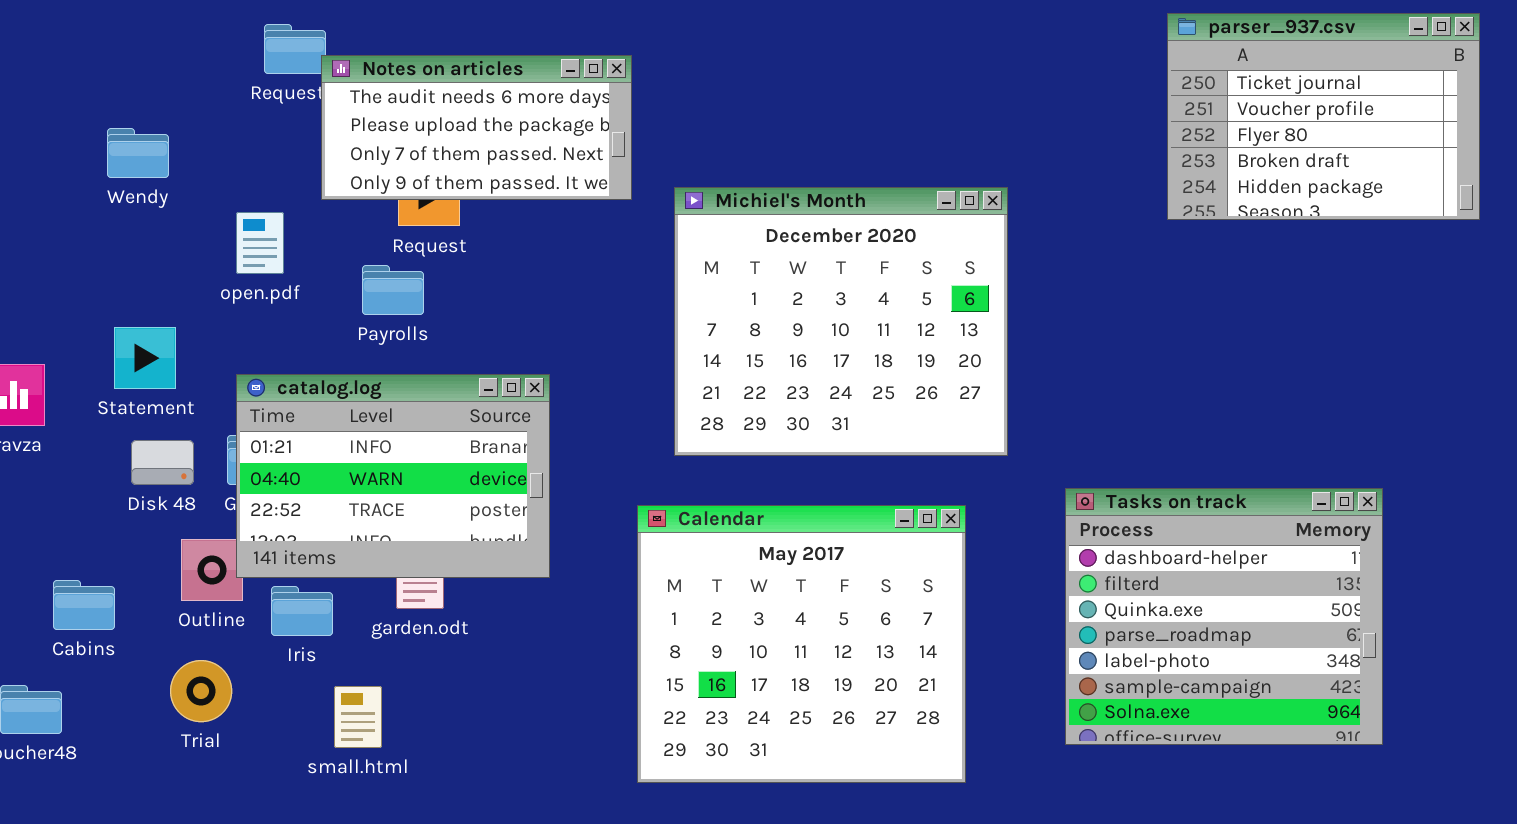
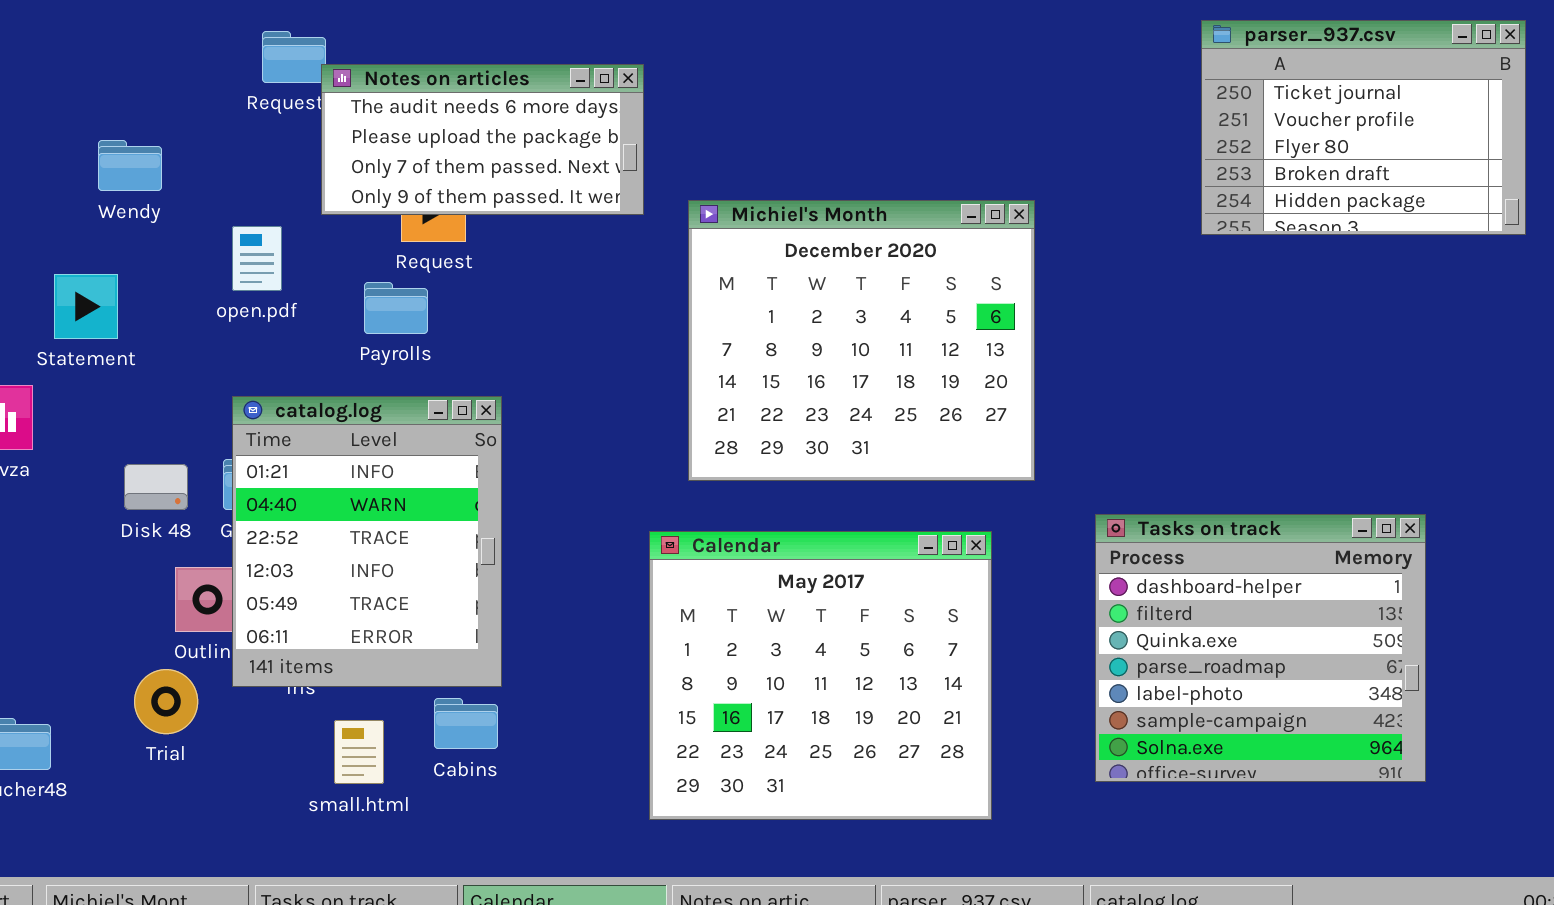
Statement: [114,327,176,389] -> [54,274,118,339], moved
catalog.log: [236,374,550,578] -> [232,396,502,687], resized
Cabins: [53,580,115,630] -> [434,698,498,749], moved
Trial: [170,660,232,722] -> [134,669,198,734], moved

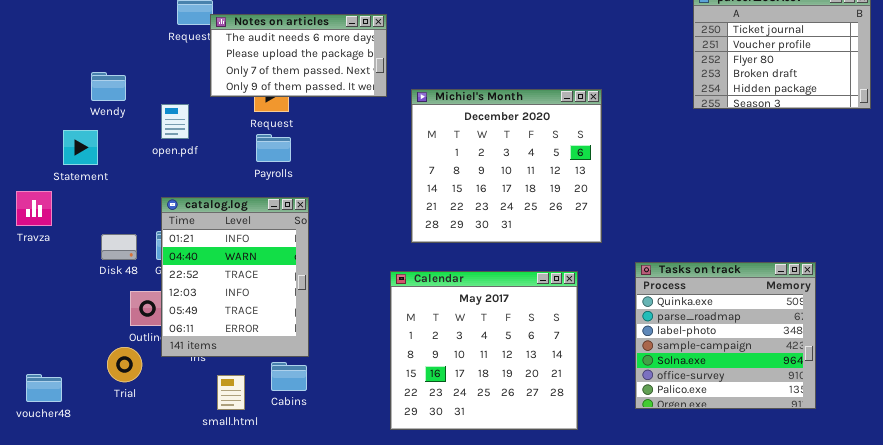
Wendy: [98,140,162,191] -> [91,72,126,101], moved
Payrolls: [364,282,428,334] -> [256,134,291,162], moved
Tasks on track: [1095,514,1426,782] -> [635,262,816,409], scrolled down 2 rows

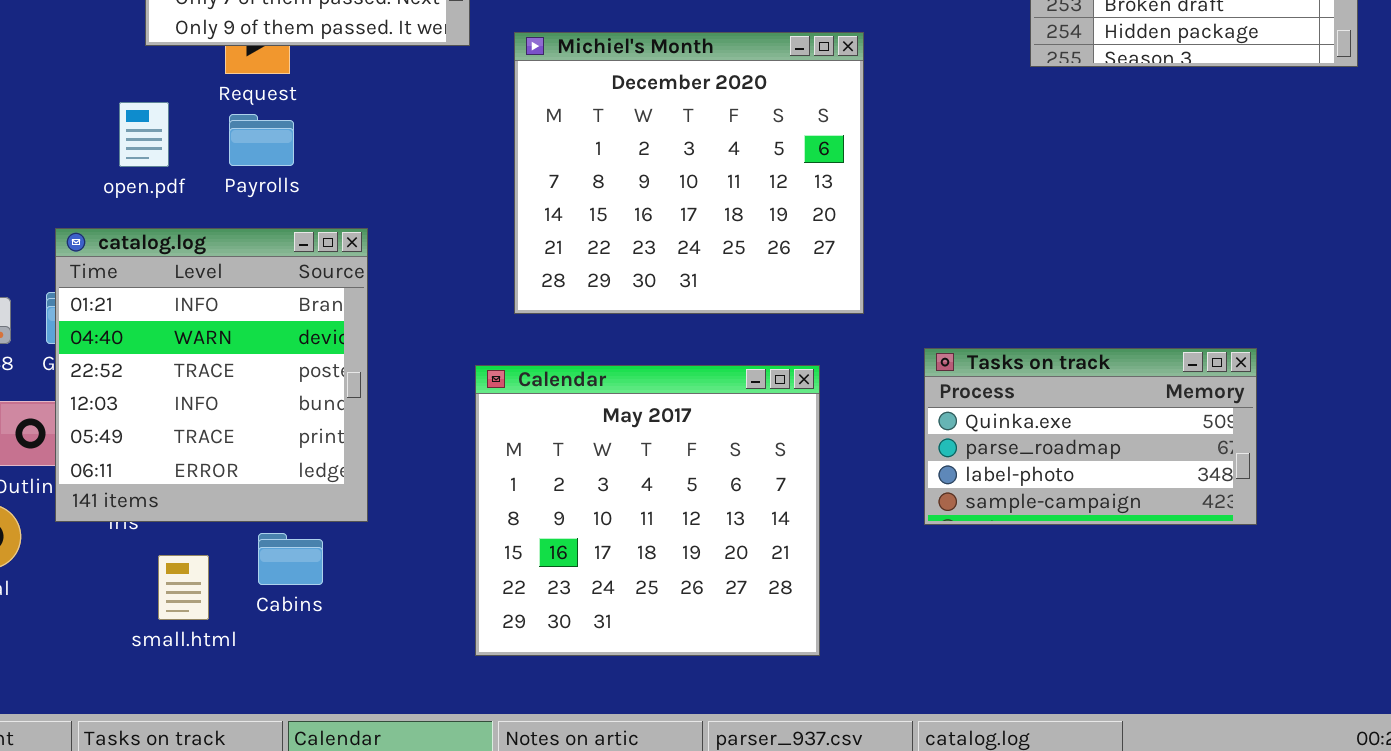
open.pdf: [161,104,189,139] -> [119,102,169,167], moved
catalog.log: [161,197,309,357] -> [55,228,368,522], resized
Tasks on track: [635,262,816,409] -> [924,348,1257,525], resized

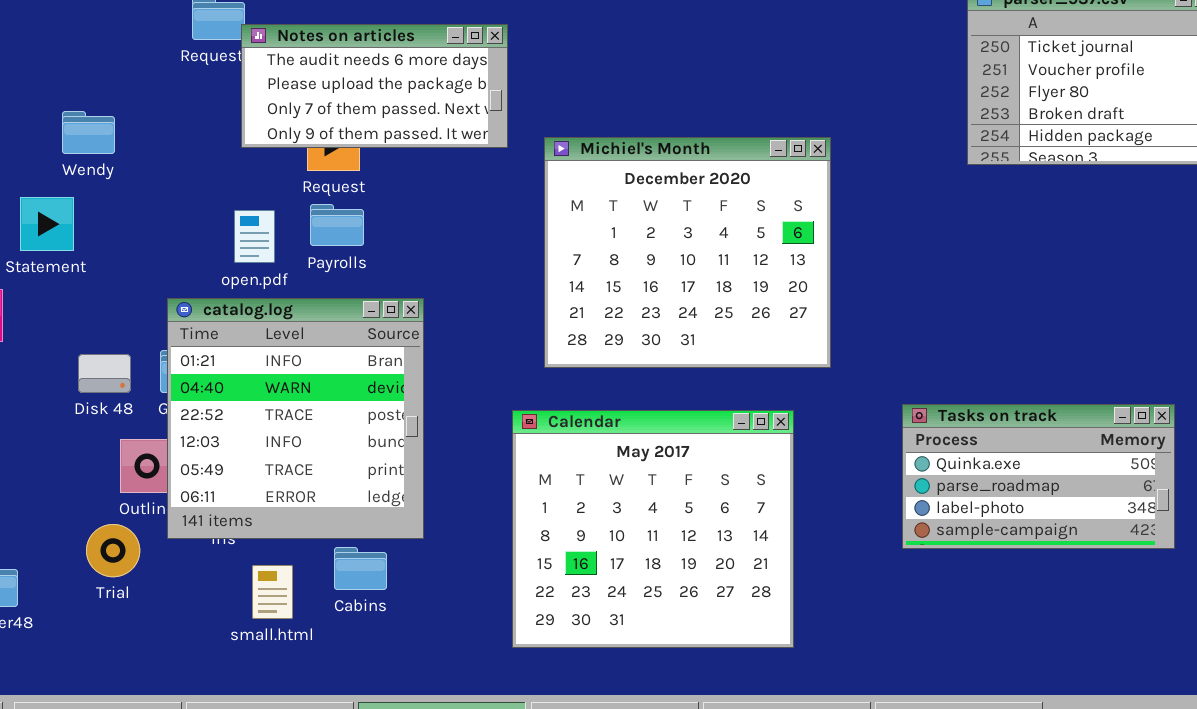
open.pdf: [119,102,169,167] -> [234,210,275,263], moved
Tasks on track: [924,348,1257,525] -> [902,404,1175,549], moved

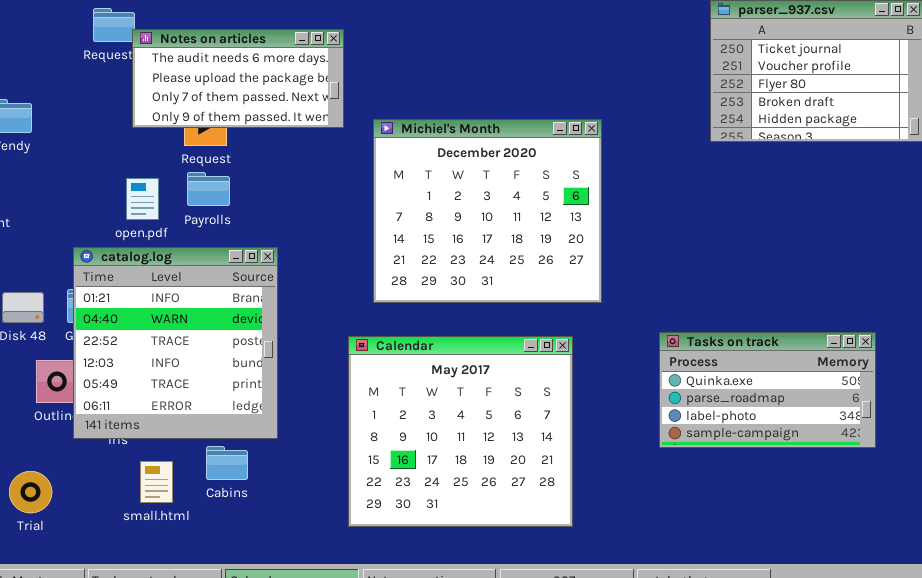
Trial: [86,524,140,577] -> [9,471,52,513], moved

